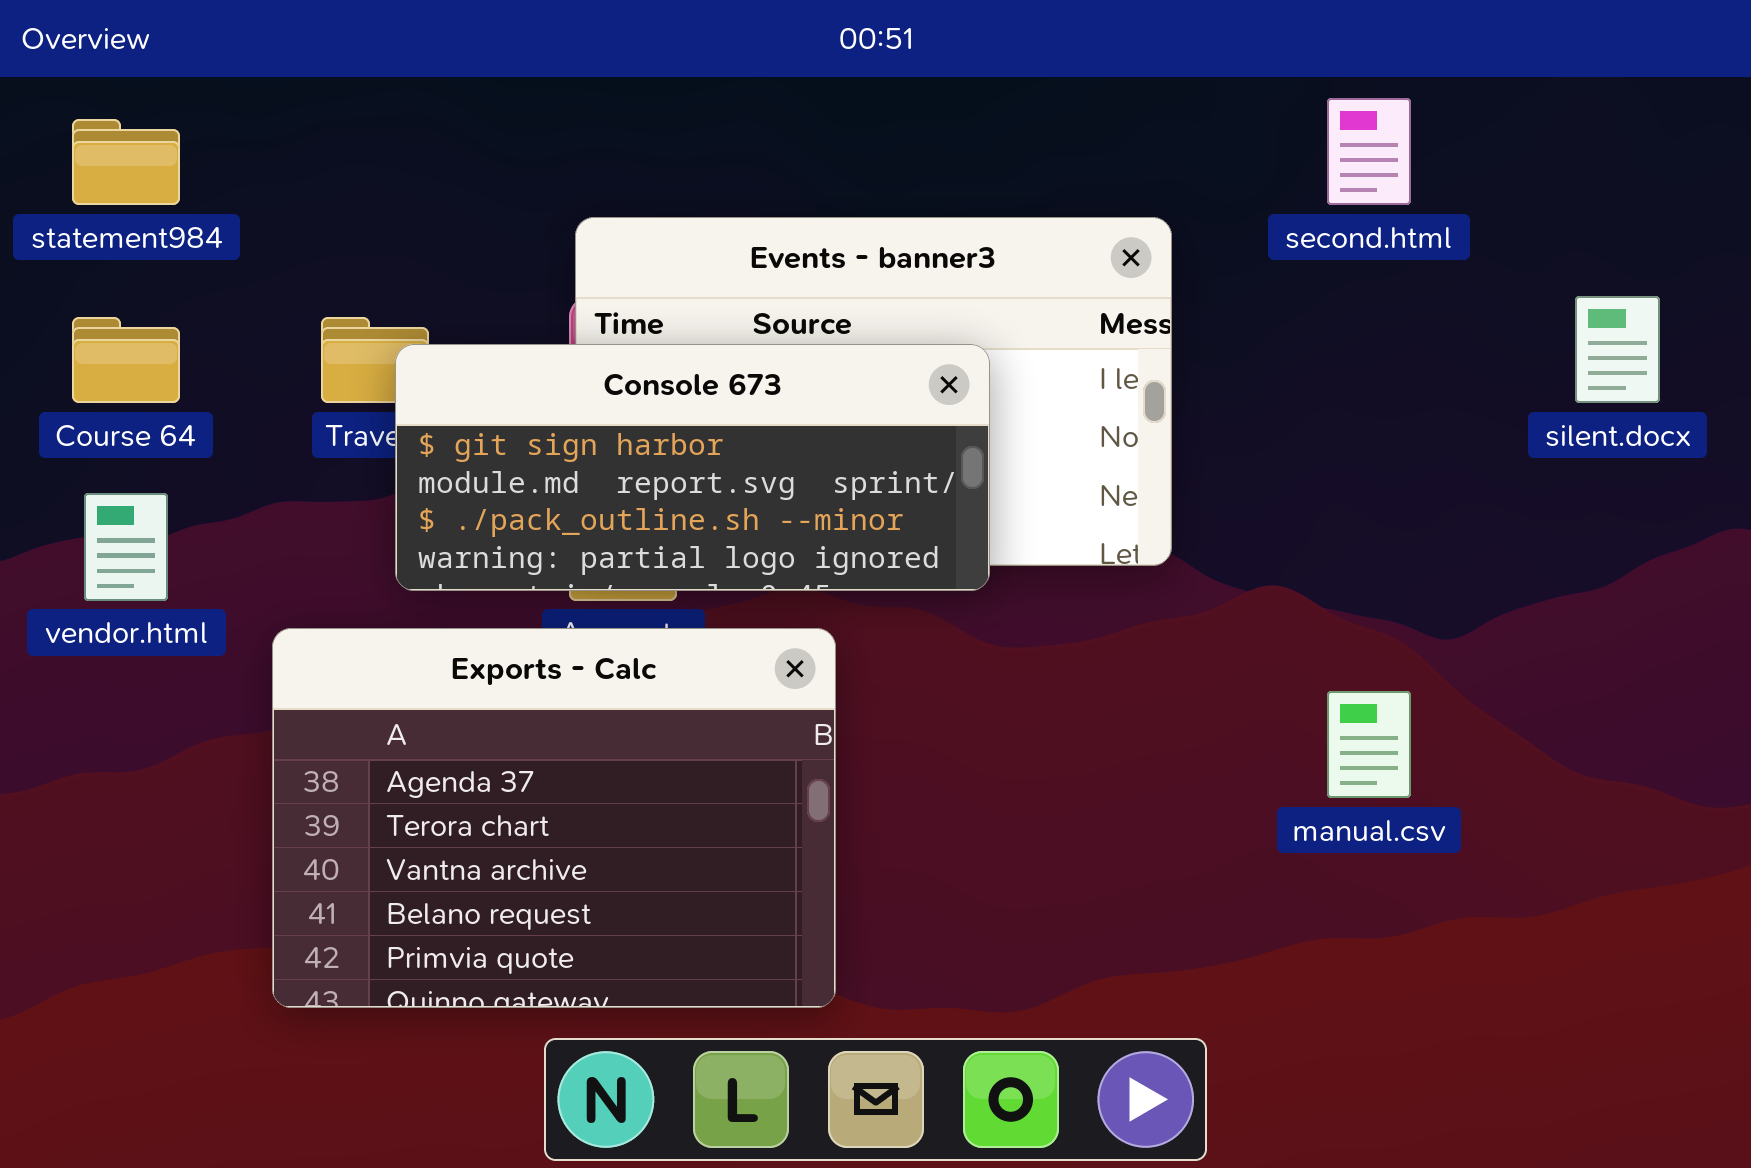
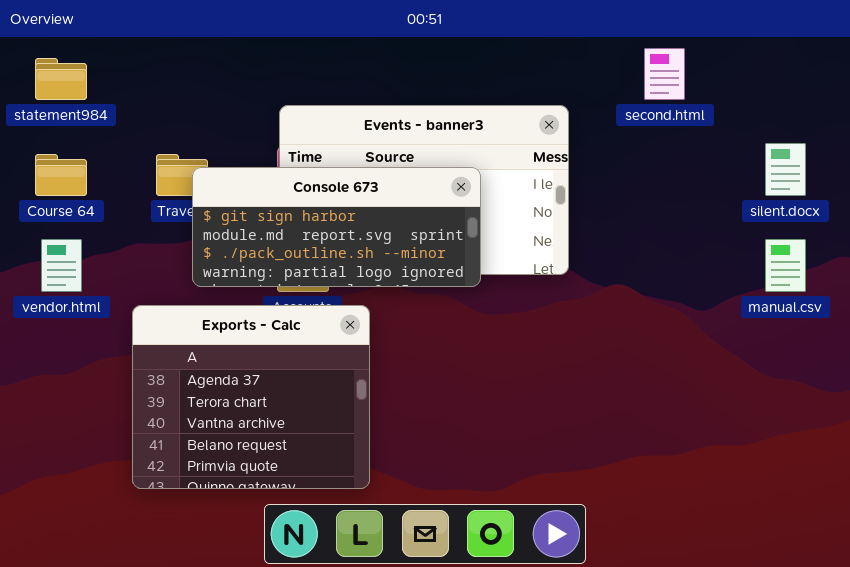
Exports - Calc: [272,628,836,1008] -> [132,305,370,489], resized
manual.csv: [1327,691,1411,798] -> [765,239,806,292], moved

